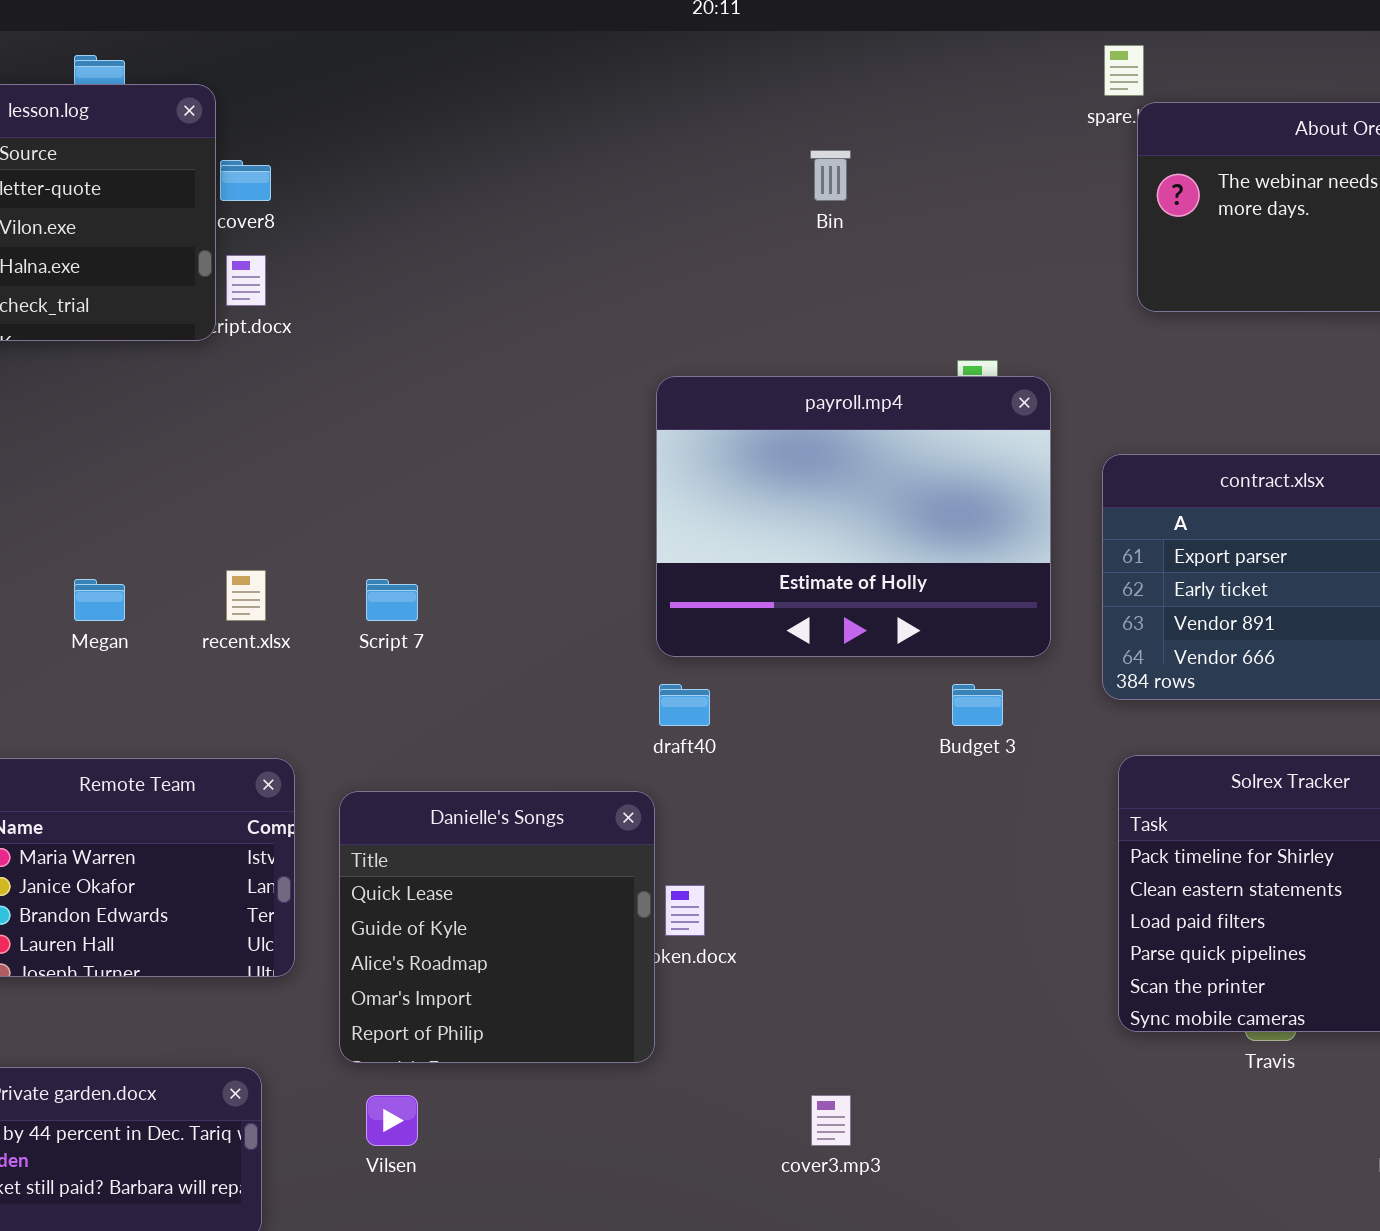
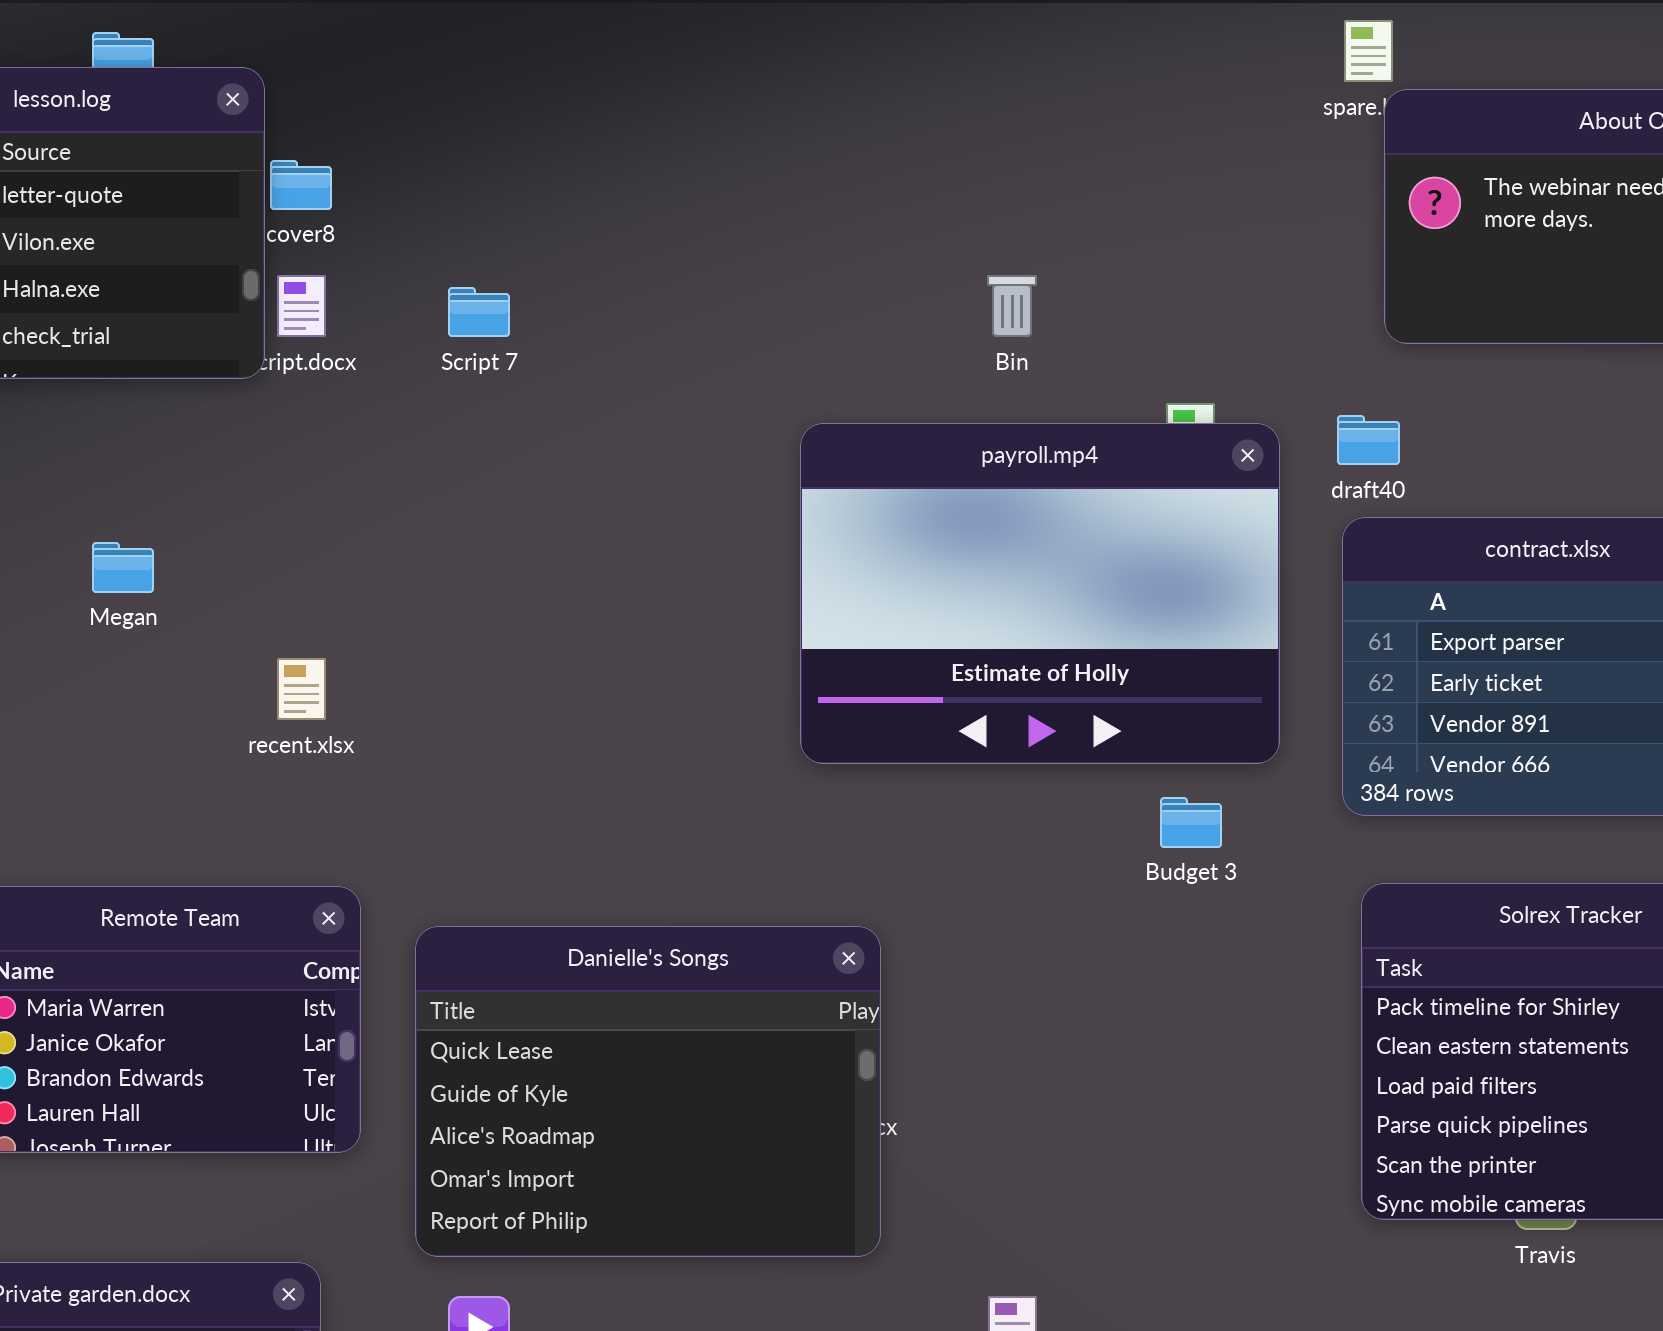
Bin: [810,150,851,201] -> [987,275,1037,337], moved
Megan: [74,579,125,621] -> [92,542,154,593], moved
Script 7: [366,579,418,621] -> [448,287,510,337], moved
draft40: [659,684,710,726] -> [1337,415,1400,465], moved
Danielle's Songs: [339,791,655,1063] -> [415,926,881,1257], resized

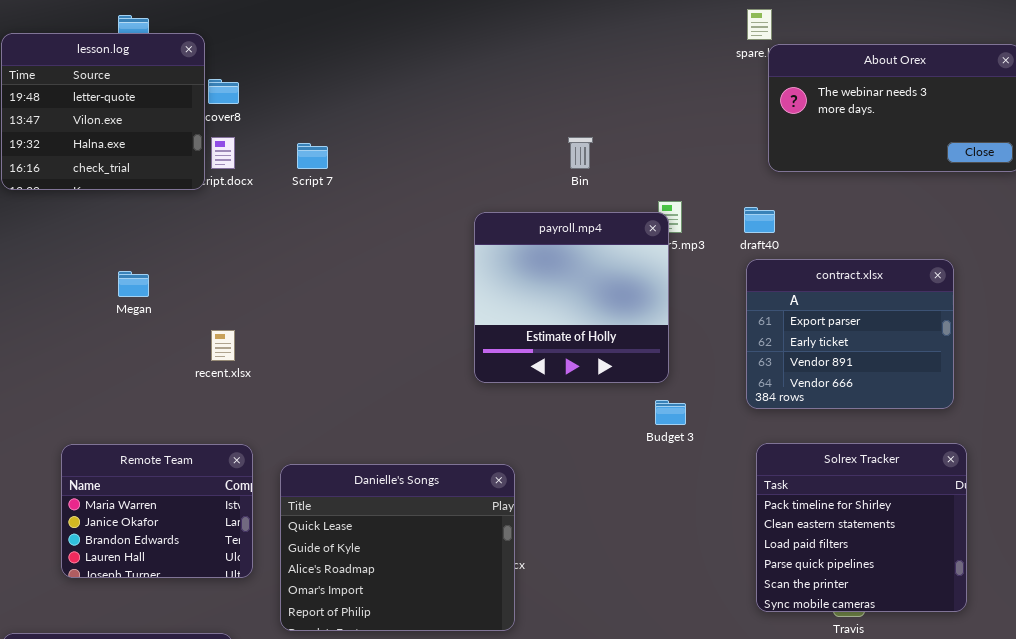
payroll.mp4: [800,423,1280,764] -> [474,212,669,383], resized

